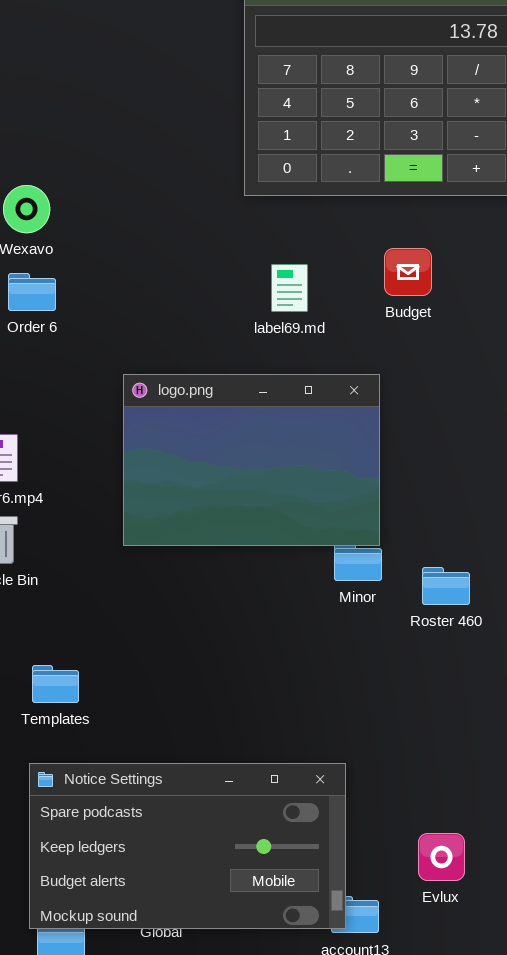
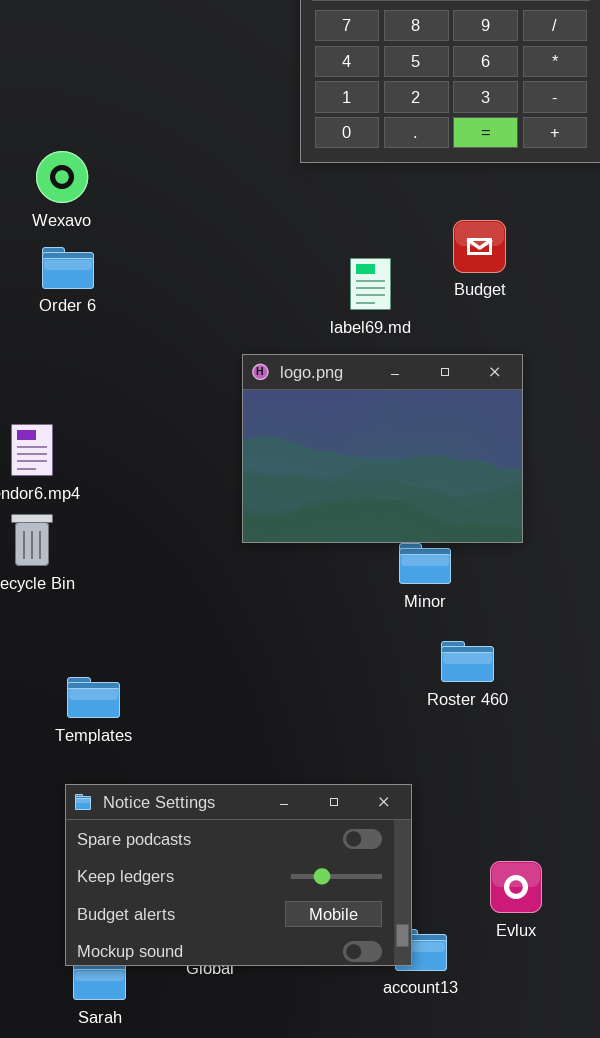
label69.md: [271,264,308,312] -> [350,258,391,310], moved
logo.png: [123,374,380,546] -> [242,354,523,543], moved
Roster 460: [422,567,470,605] -> [441,641,494,682], moved

